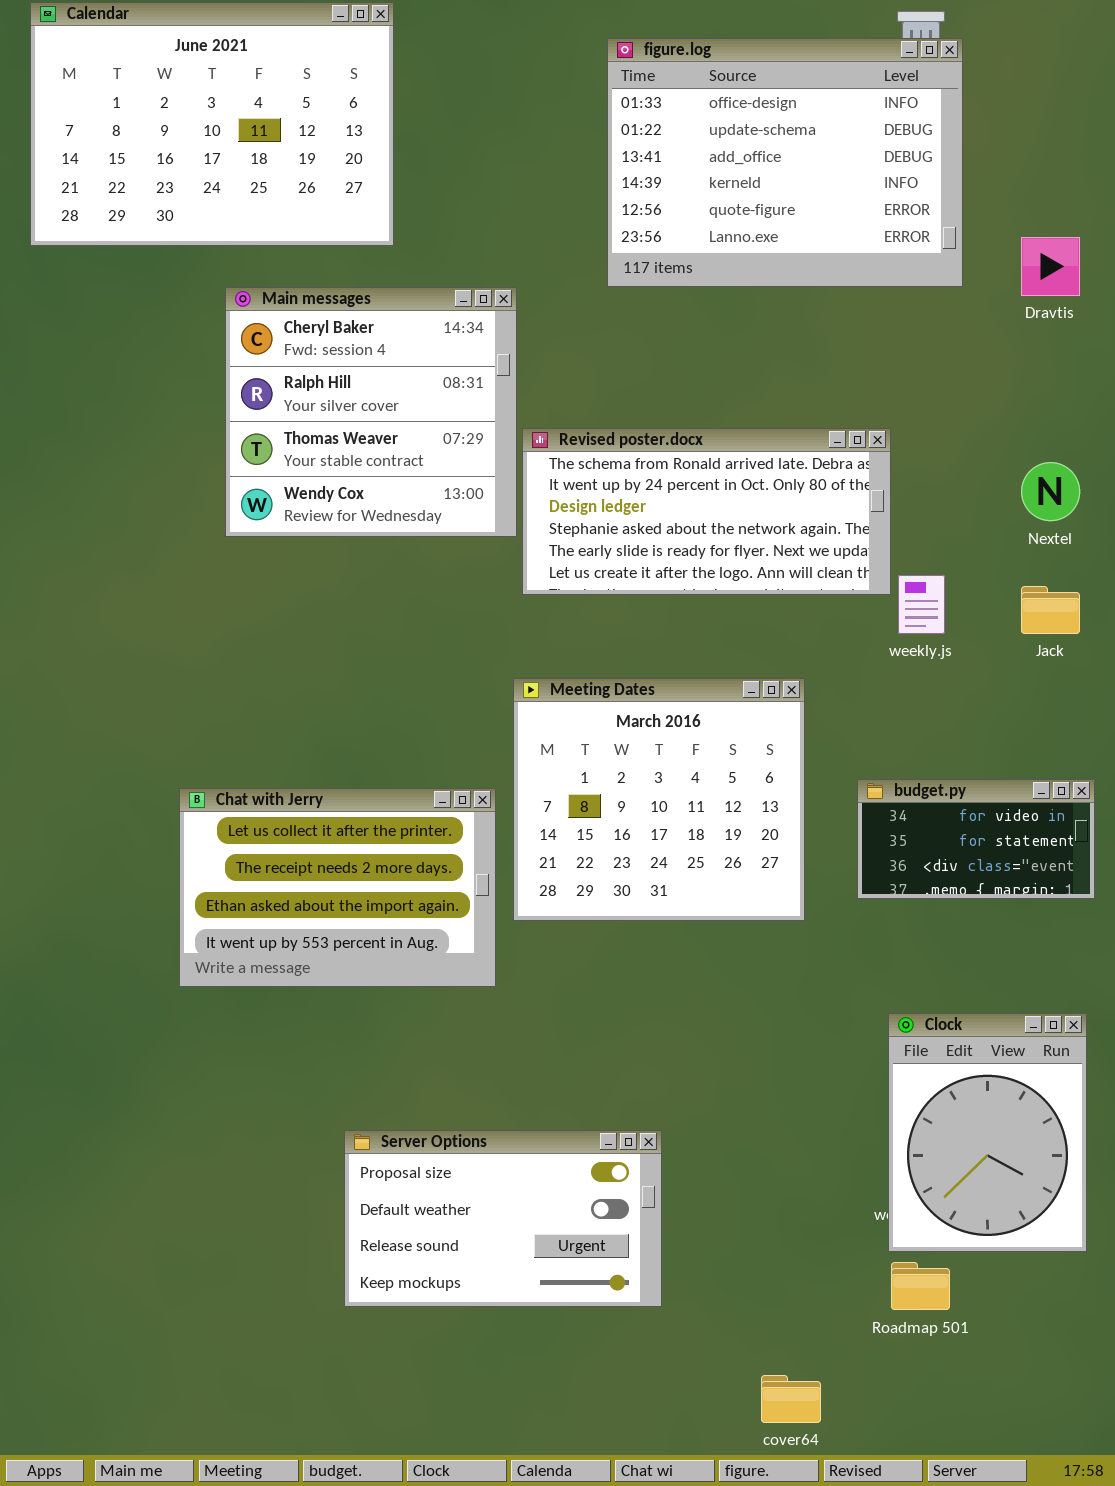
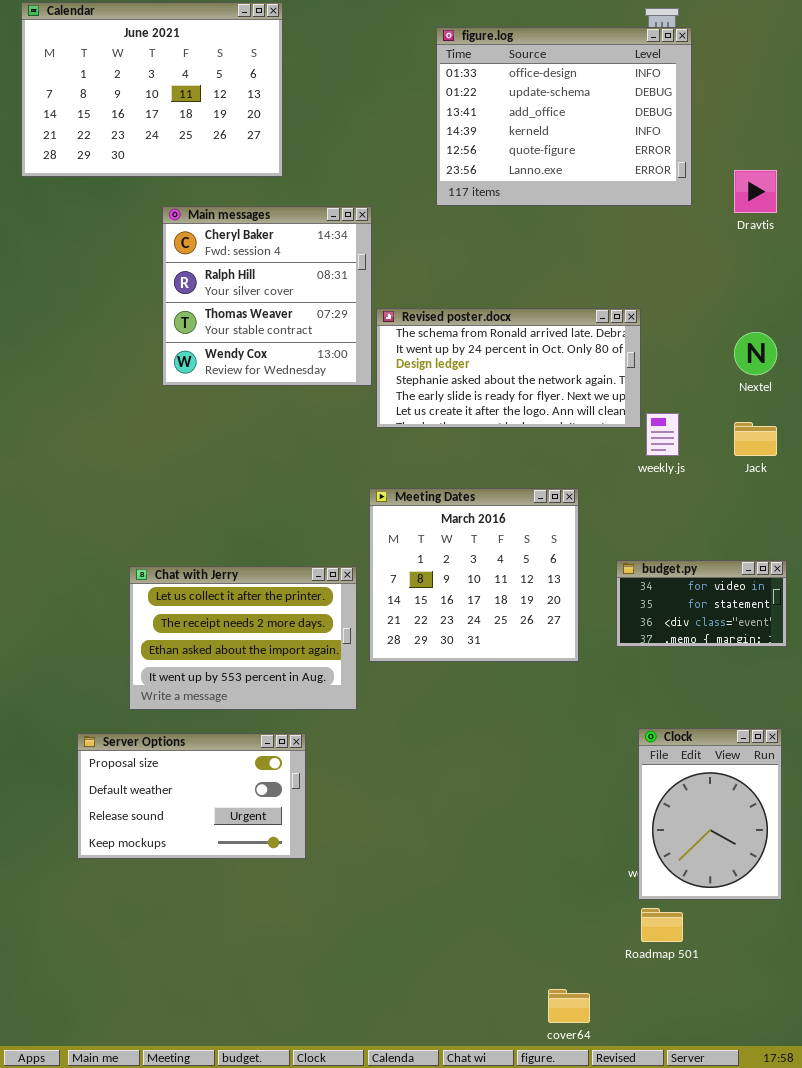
Server Options: [344,1130,662,1307] -> [77,733,306,859], moved

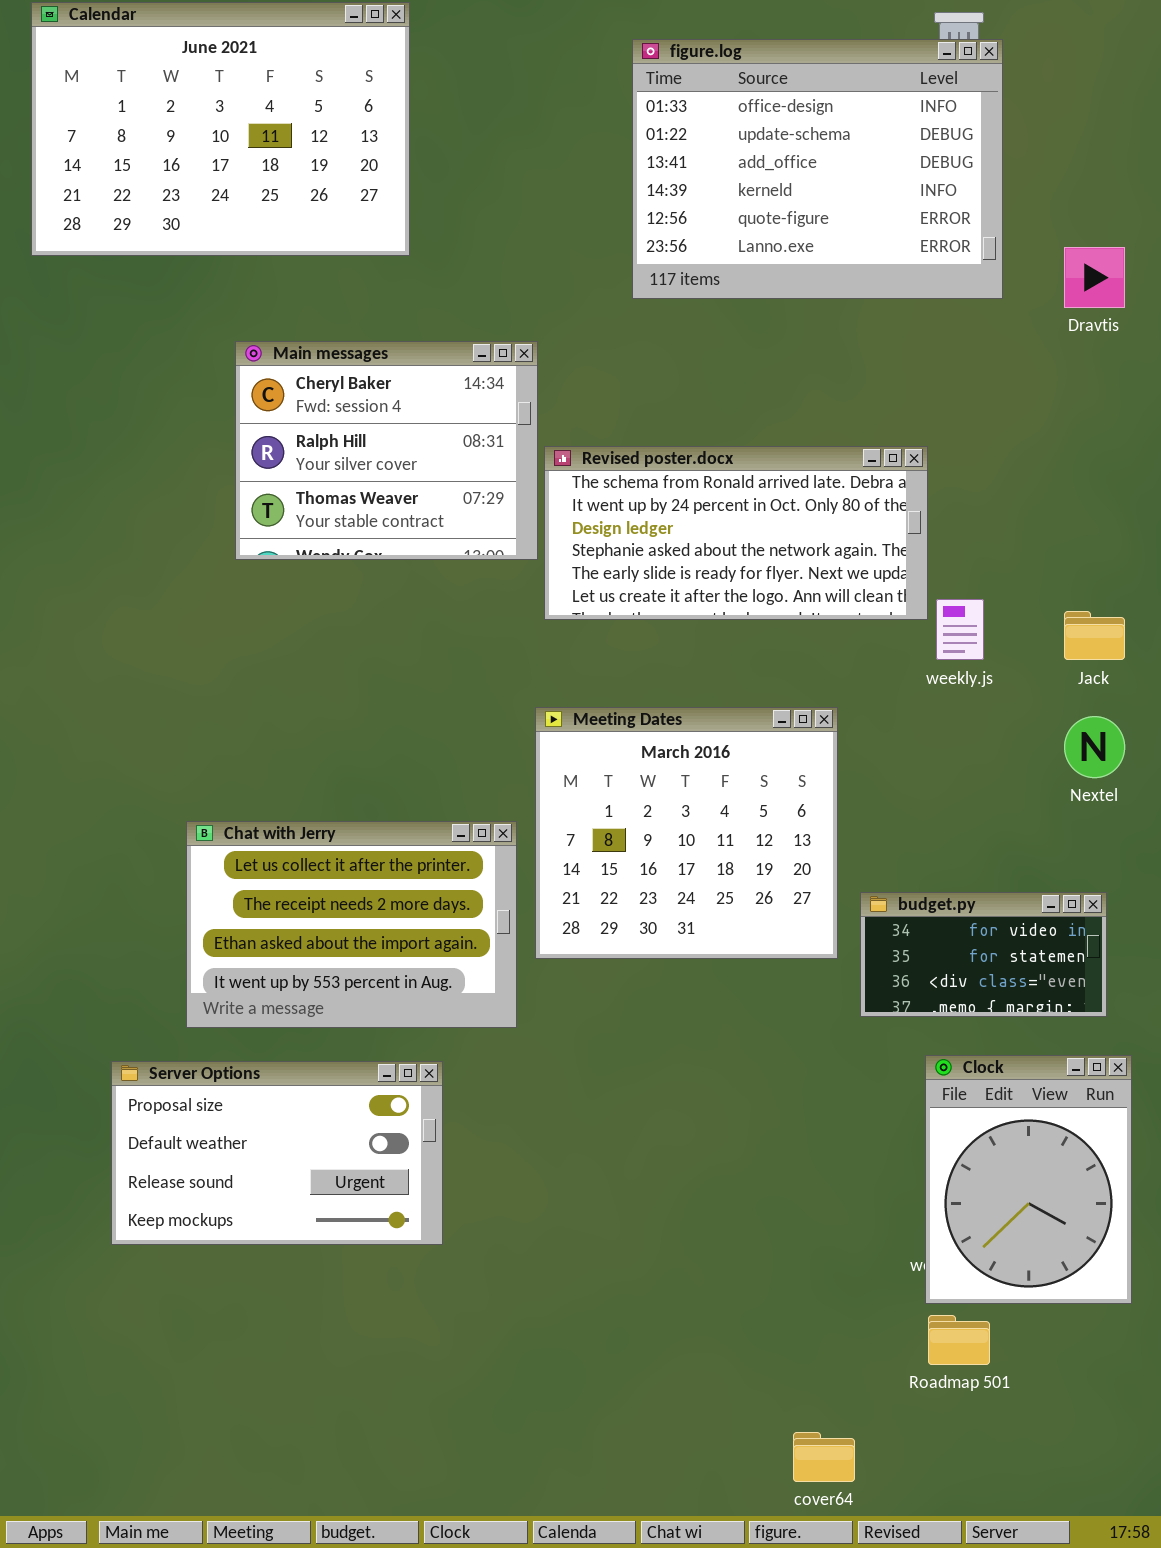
Main messages: [162,206,372,386] -> [235,341,538,560], resized
Nextel: [734,332,777,375] -> [1064,716,1125,778], moved
budget.py: [616,560,787,647] -> [860,892,1107,1017], moved

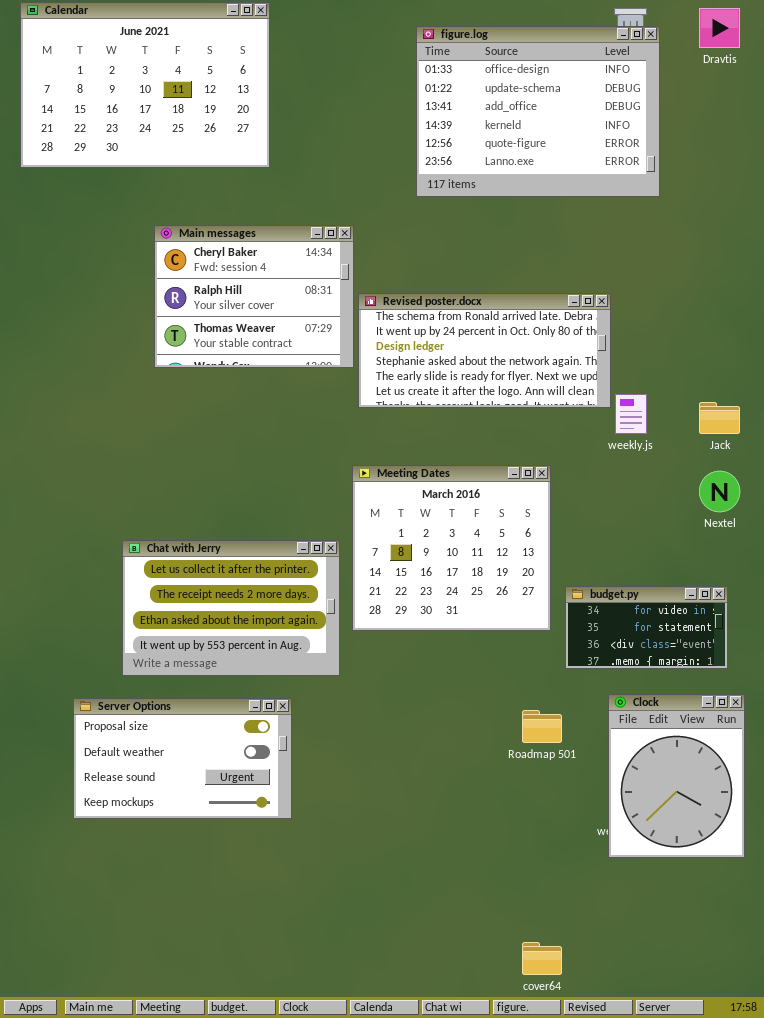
Dravtis: [1064,247,1125,308] -> [699,8,740,48], moved
Roadmap 501: [928,1315,990,1365] -> [522,710,562,743], moved

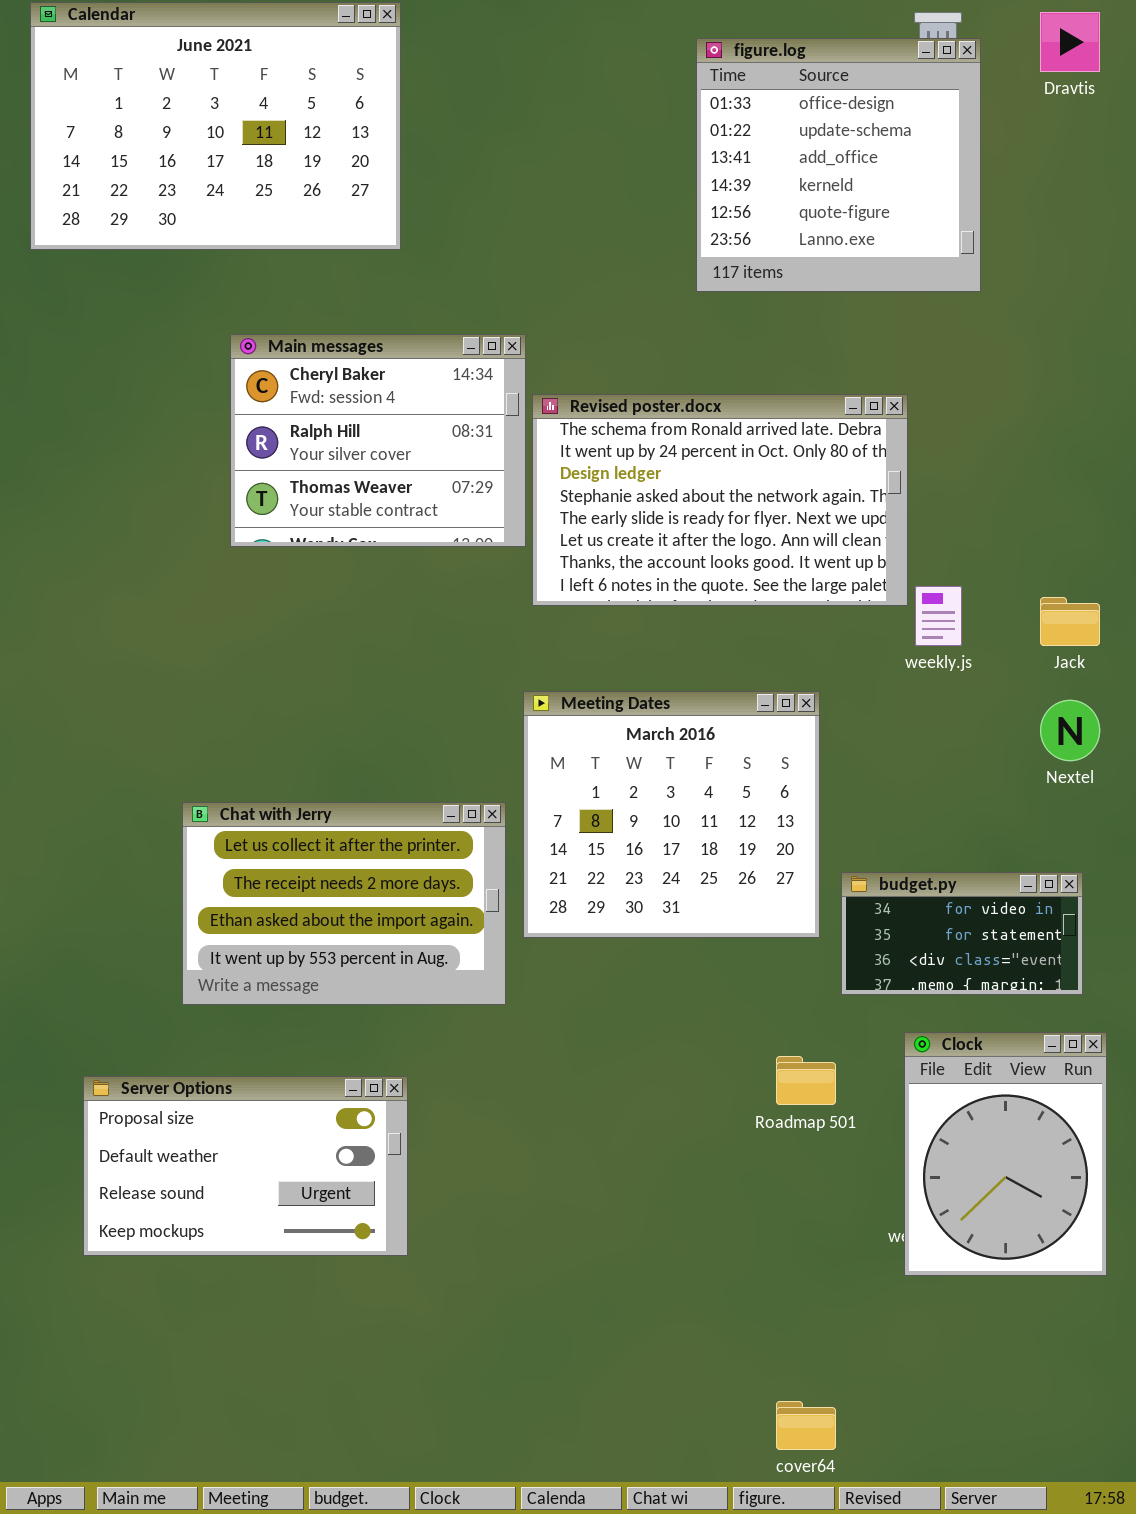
figure.log: [416,26,660,197] -> [696,38,981,292], resized
Revised poster.docx: [358,293,611,408] -> [532,394,908,606], resized
Server Options: [73,698,292,819] -> [83,1076,408,1256], moved

